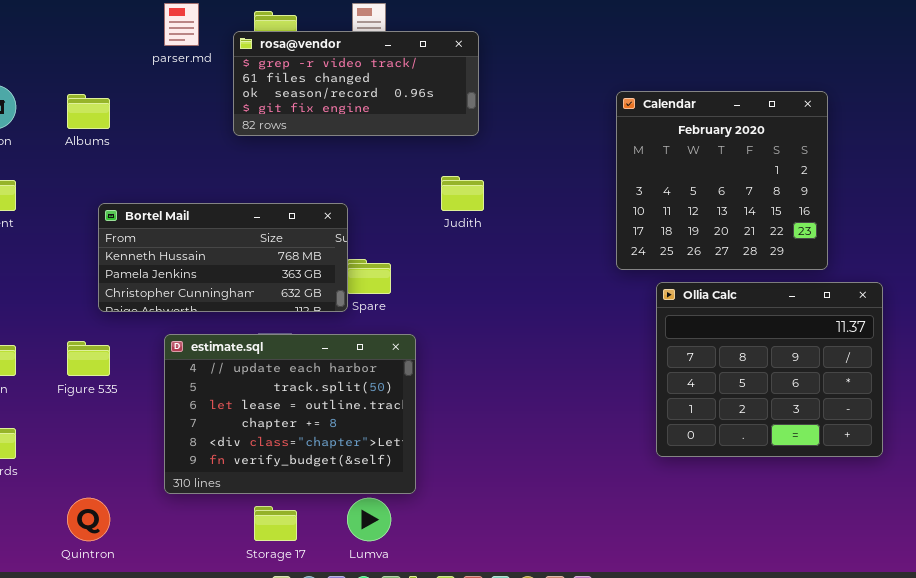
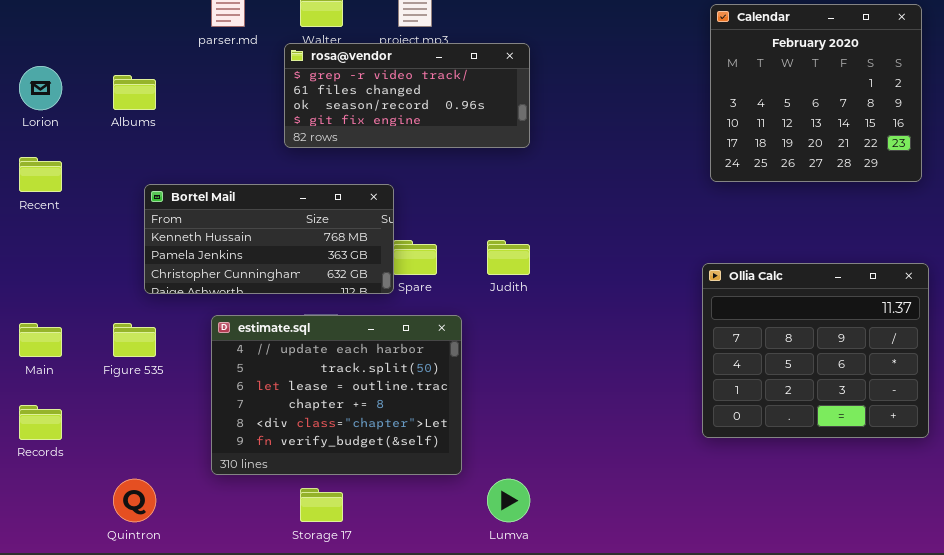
rosa@vendor: [233,31,479,136] -> [284,43,530,148], moved
Calendar: [616,91,828,270] -> [710,4,922,182], moved
Judith: [441,176,484,211] -> [487,240,530,275], moved
Lumva: [347,498,391,541] -> [487,479,530,522], moved

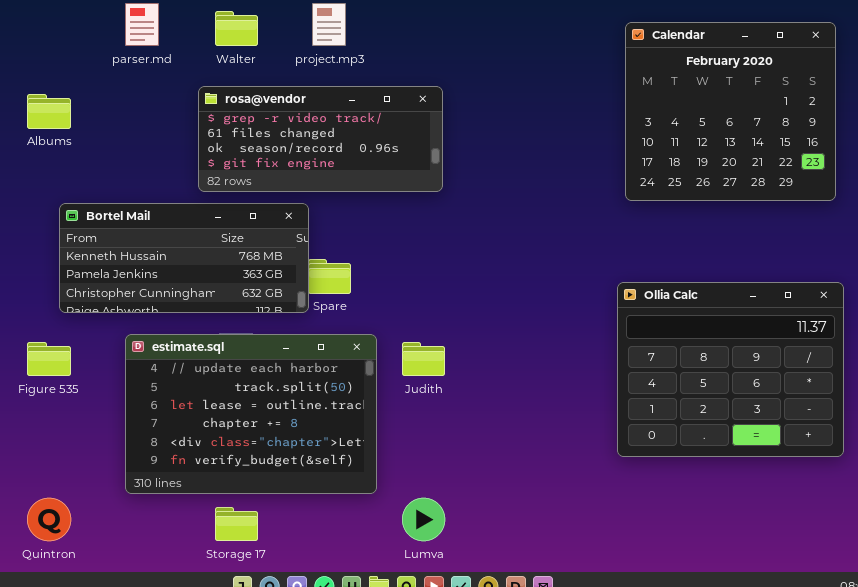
rosa@vendor: [284,43,530,148] -> [198,86,443,192], moved
Judith: [487,240,530,275] -> [402,342,445,376], moved

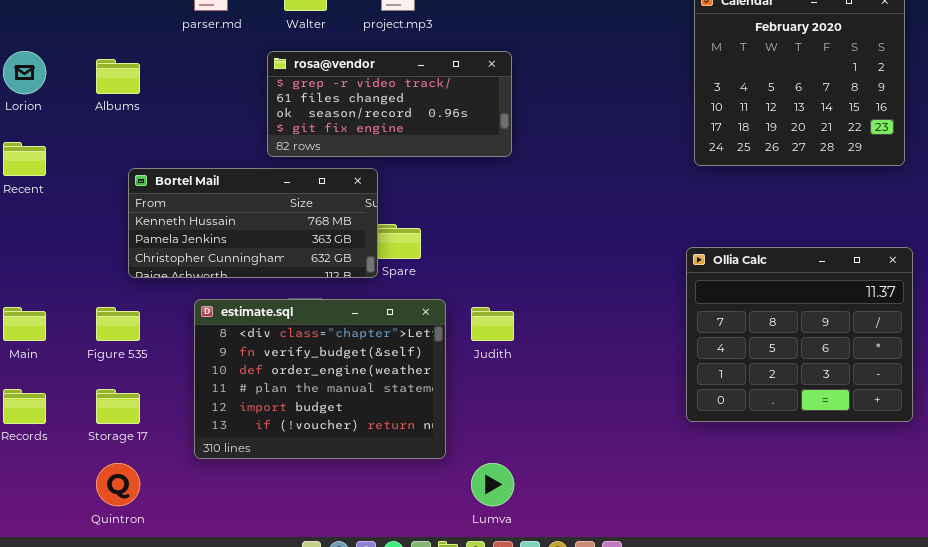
estimate.sql: [125,334,377,494] -> [194,299,446,459], scrolled down 4 rows
Storage 17: [215,507,258,541] -> [96,389,140,424], moved

